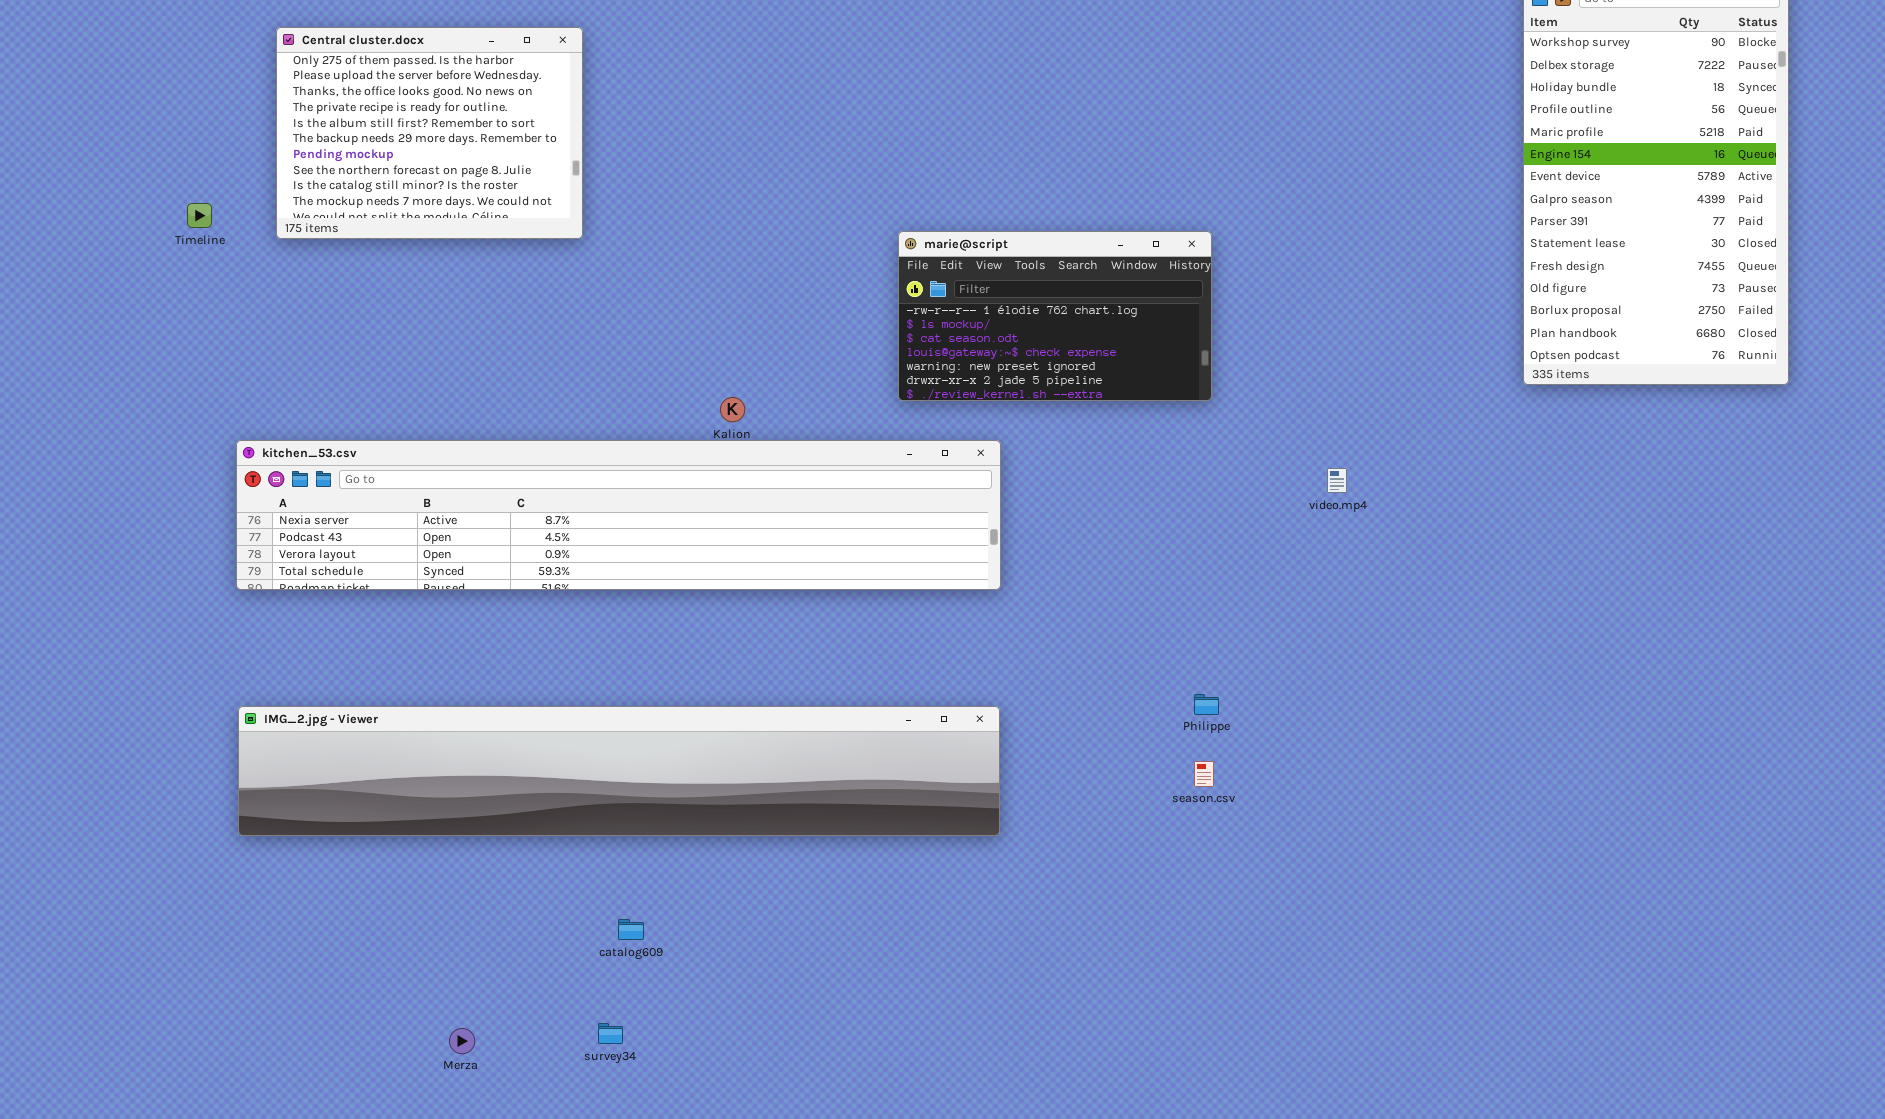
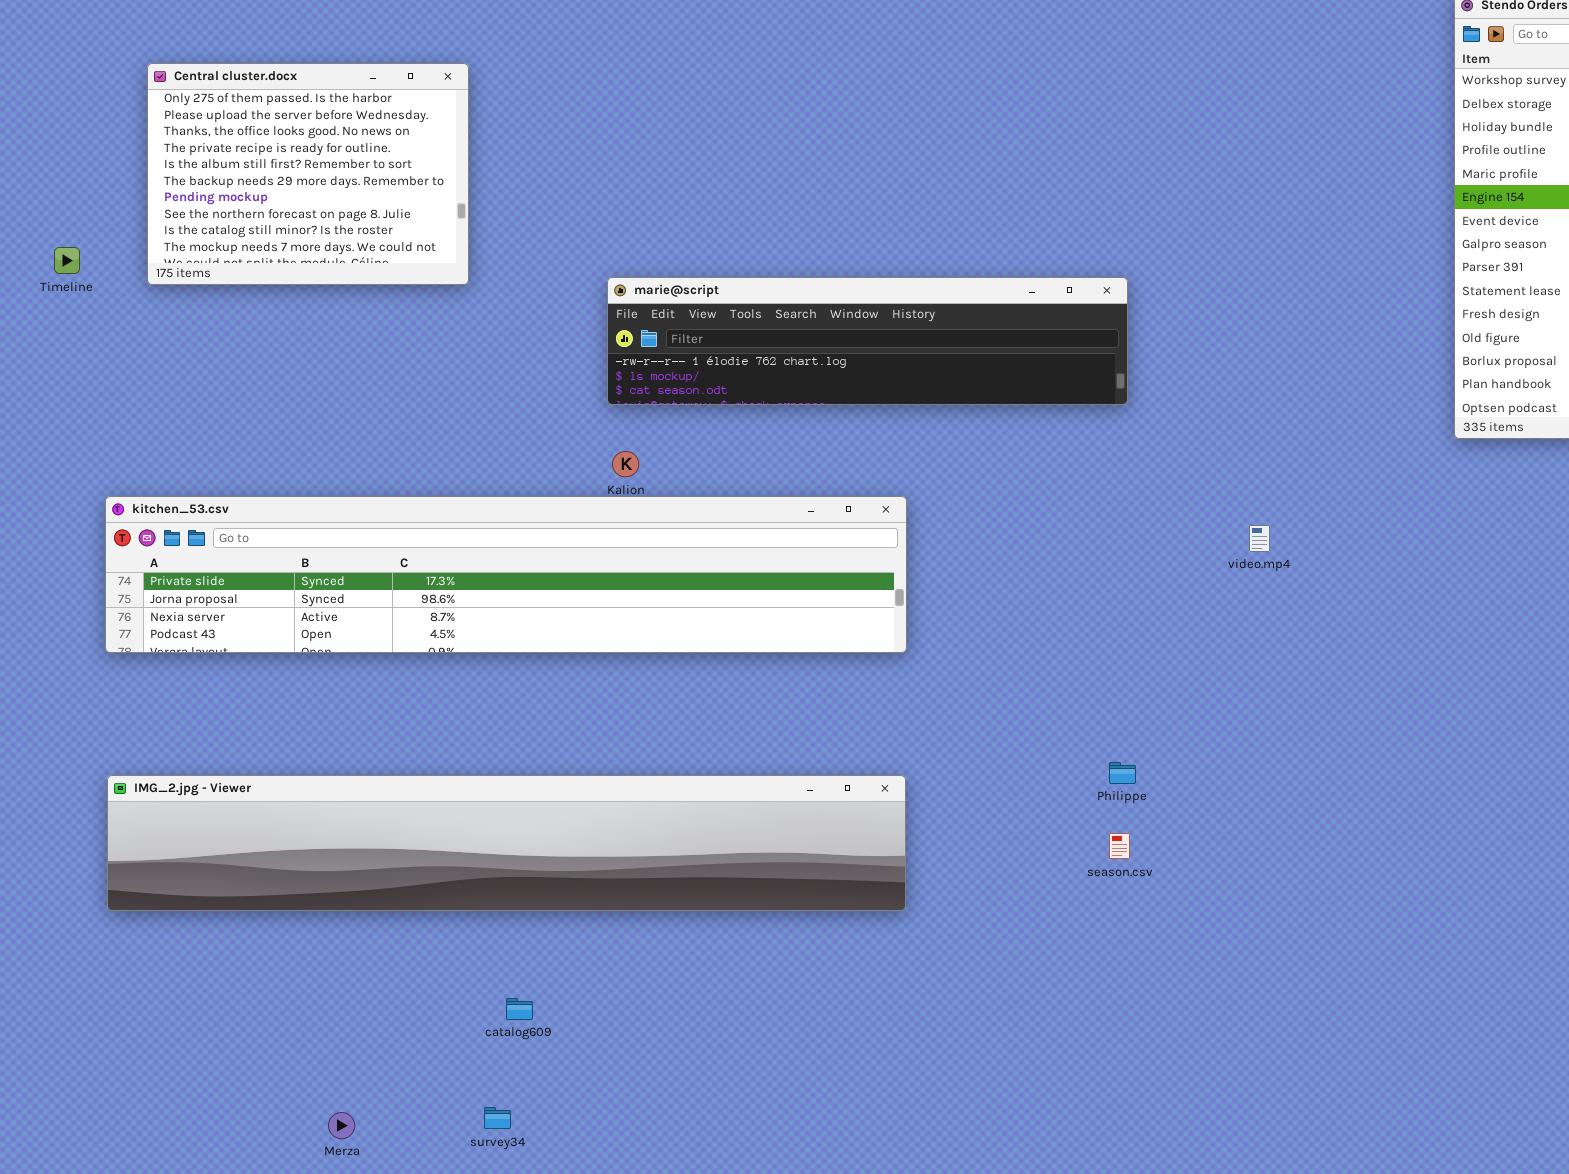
marie@script: [898,231,1212,401] -> [607,277,1128,405], resized
kitchen_53.csv: [236,440,1001,590] -> [105,496,907,653], scrolled up 2 rows

